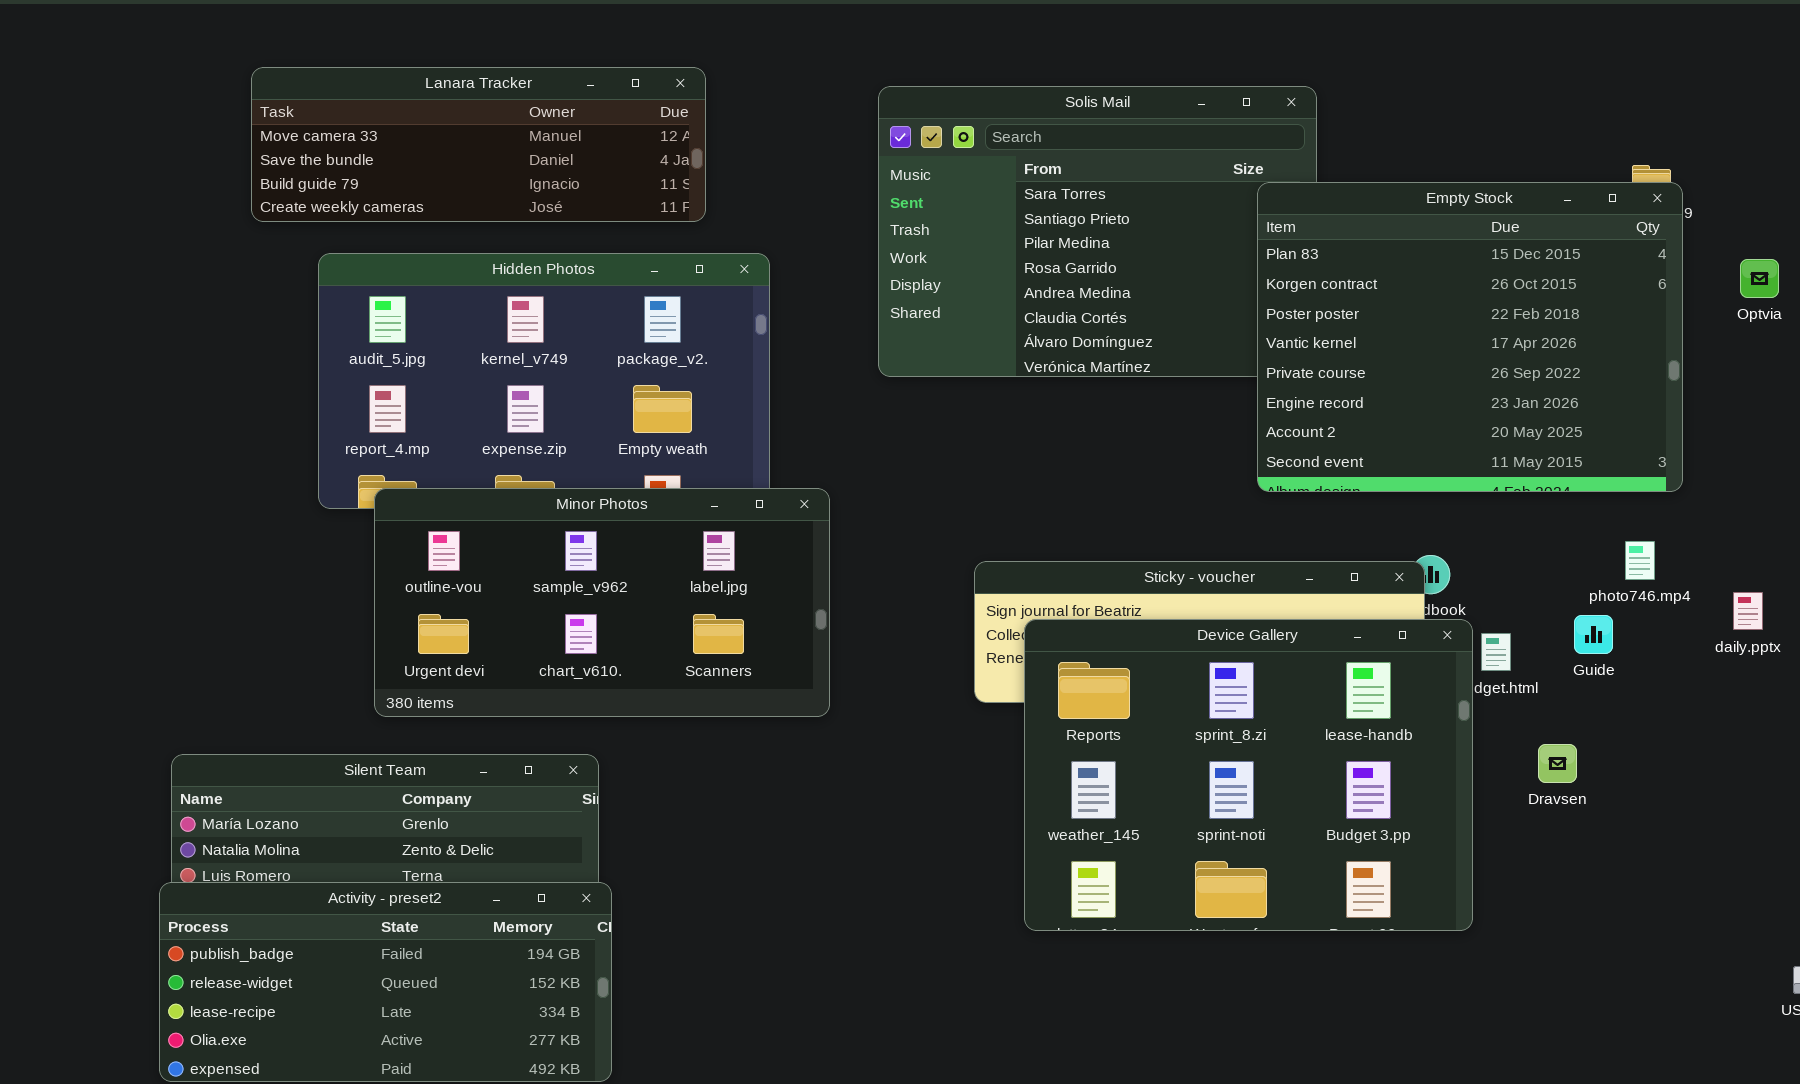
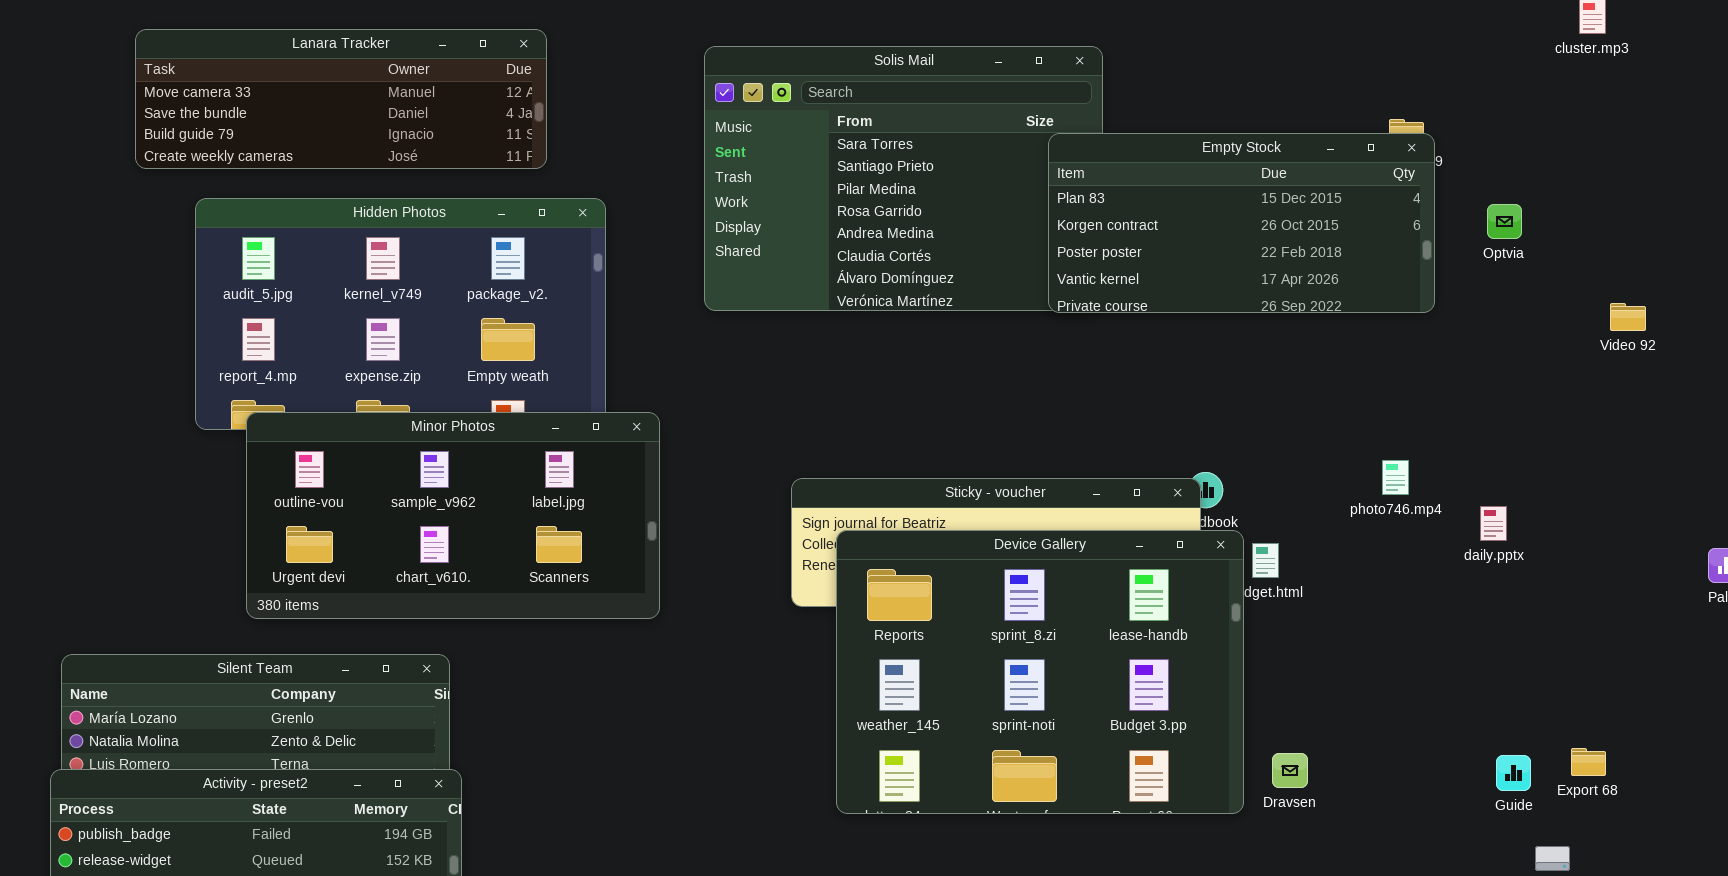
Empty Stock: [1257,182,1683,492] -> [1048,133,1435,313], resized
Guide: [1574,615,1613,654] -> [1496,755,1531,791], moved
Dravsen: [1538,744,1577,783] -> [1272,753,1308,788], moved

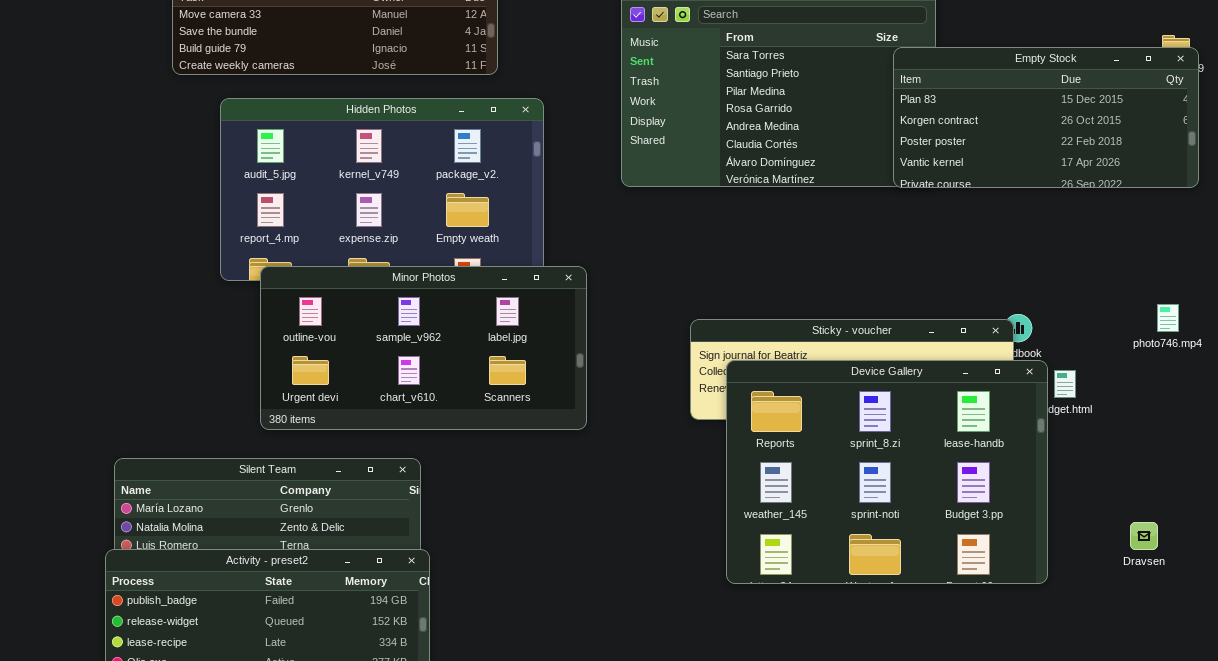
Dravsen: [1272,753,1308,788] -> [1130,522,1158,550], moved

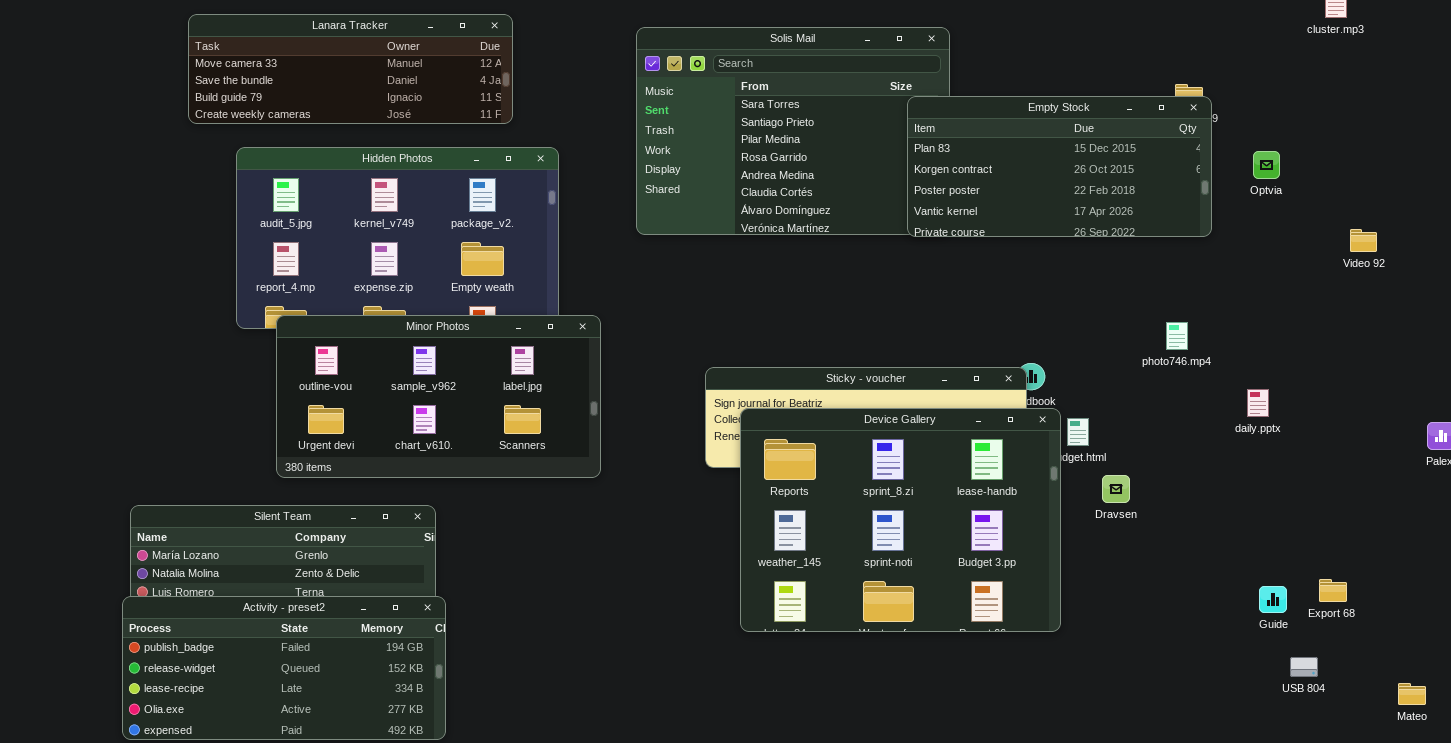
photo746.mp4: [1157,304,1179,332] -> [1166,322,1188,350], moved
Dravsen: [1130,522,1158,550] -> [1102,475,1130,503], moved

